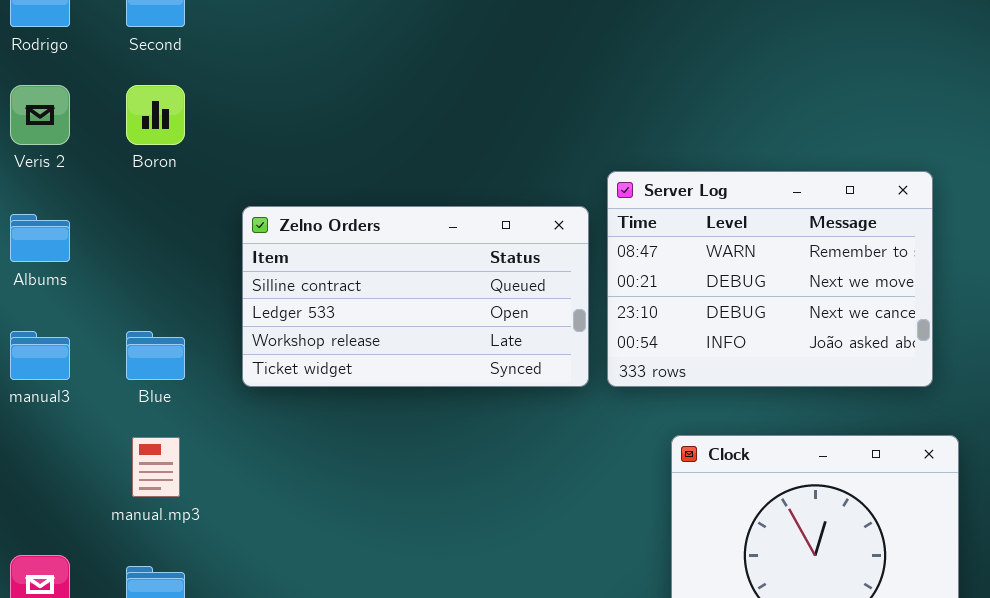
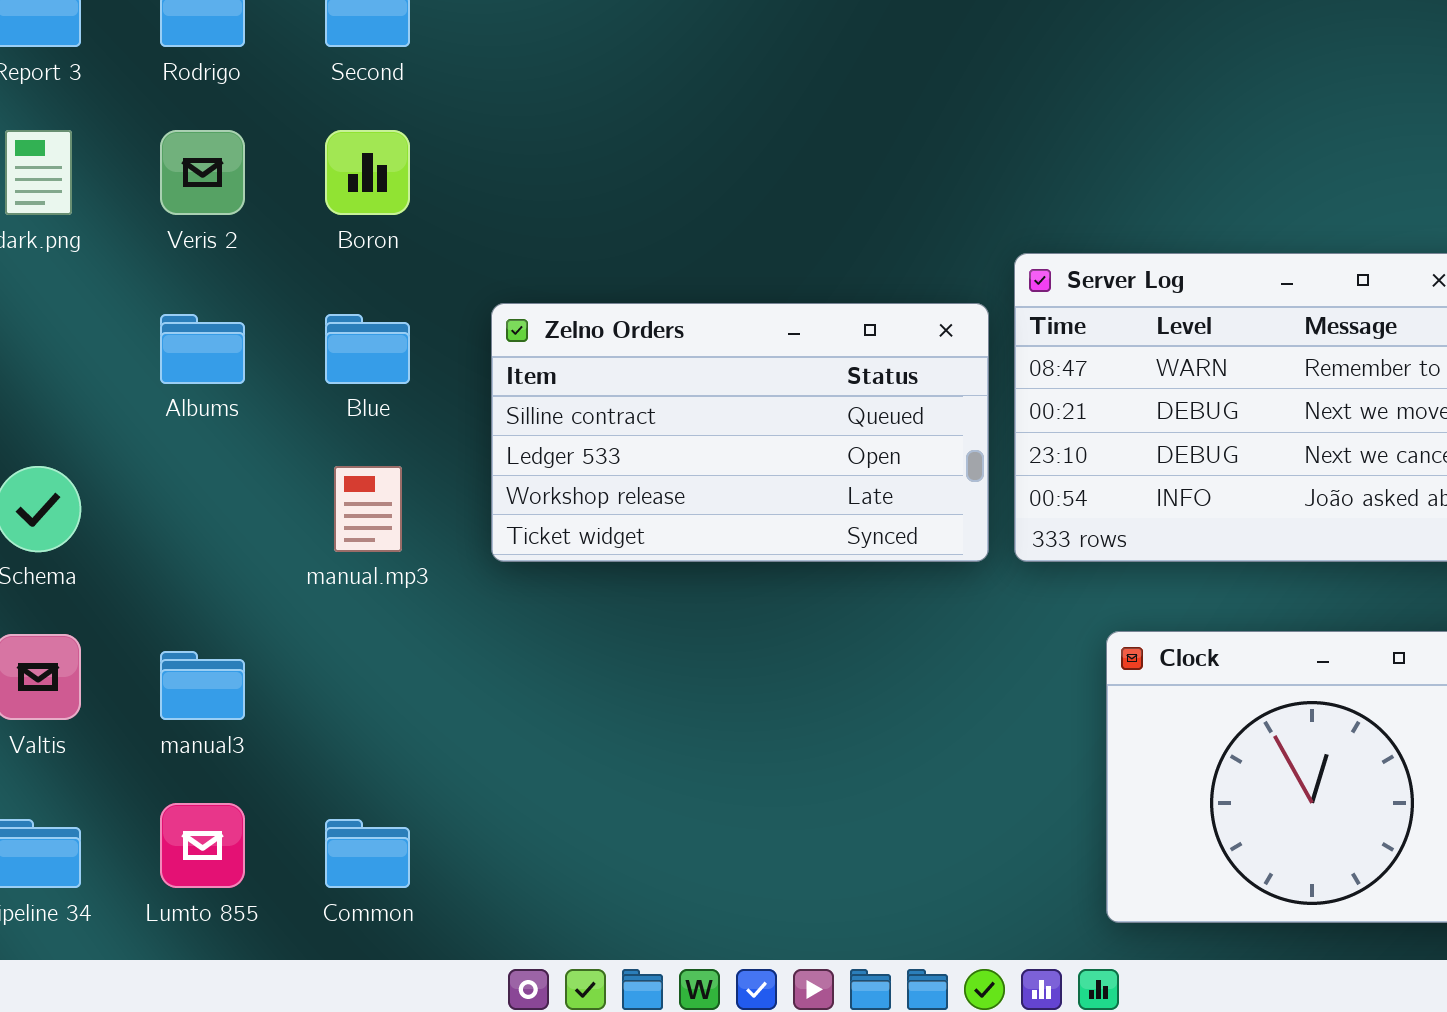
manual3: [10,331,70,380] -> [160,651,245,720], moved
Blue: [126,331,185,380] -> [325,314,410,384], moved
manual.mp3: [132,437,180,497] -> [334,466,402,552], moved

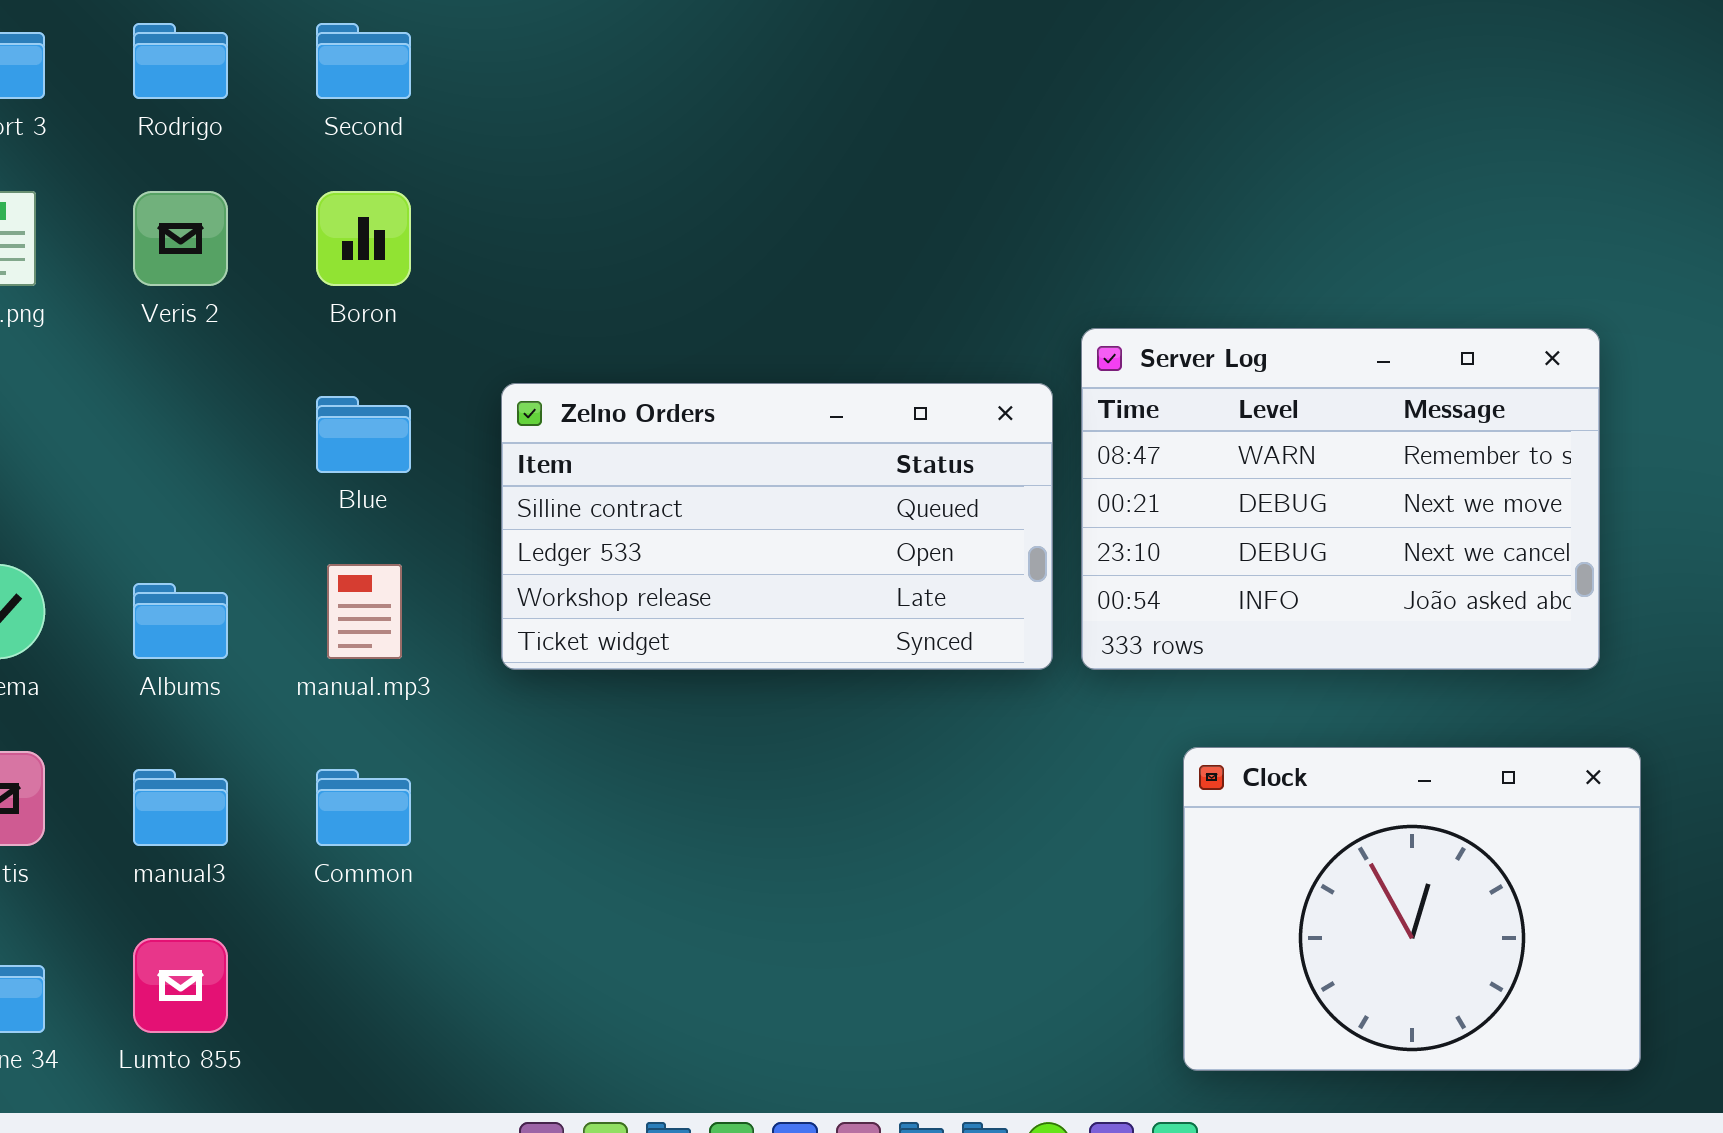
Albums: [160,314,245,384] -> [133,583,228,659], moved
Common: [325,819,410,888] -> [316,769,411,846], moved

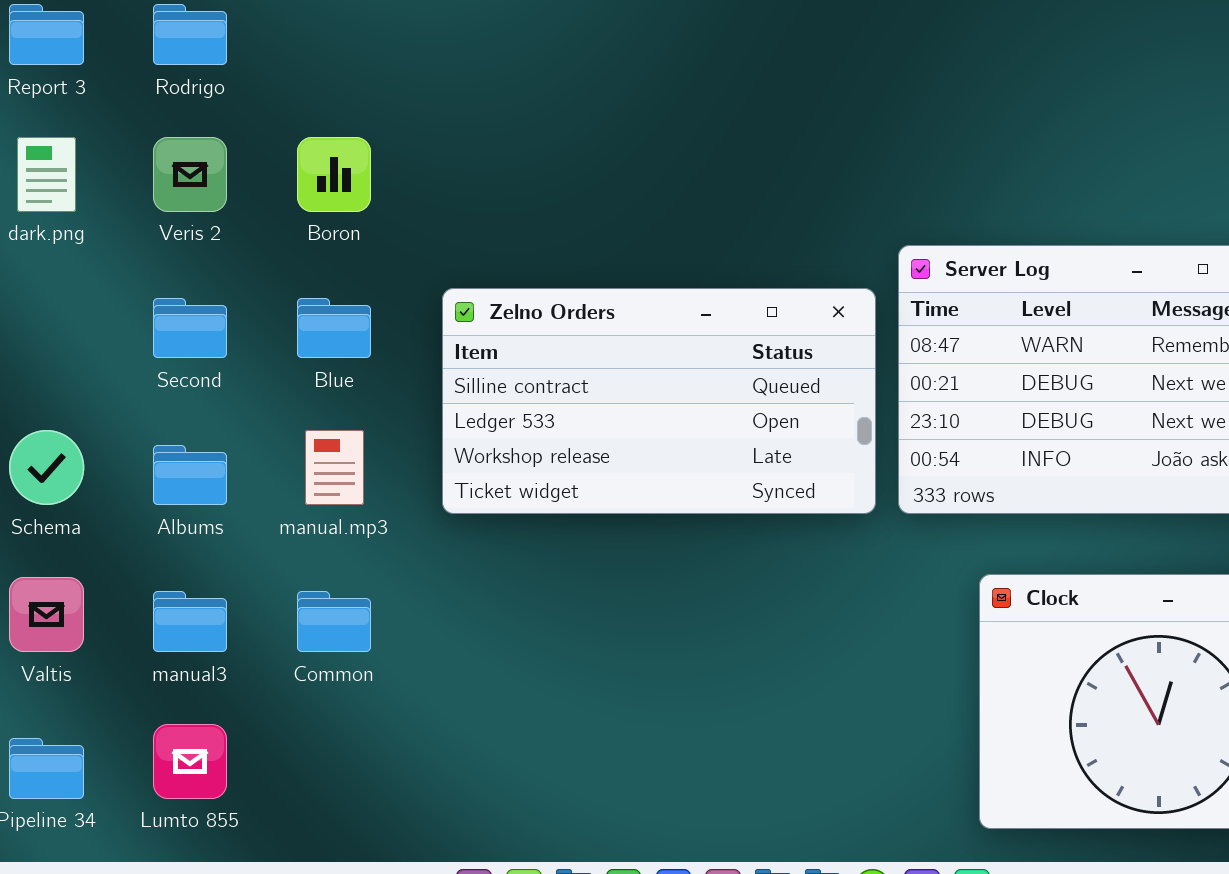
Second: [316,23,411,99] -> [153,298,227,358], moved

